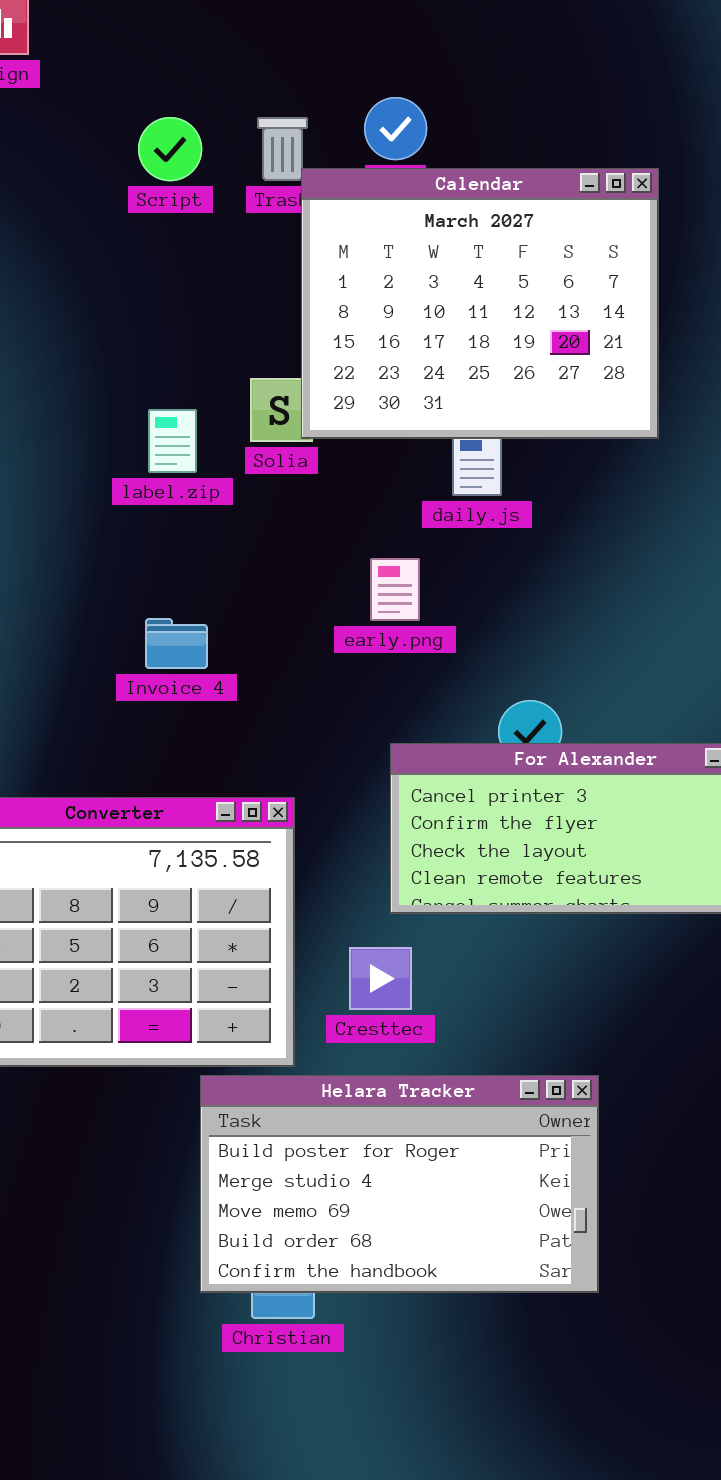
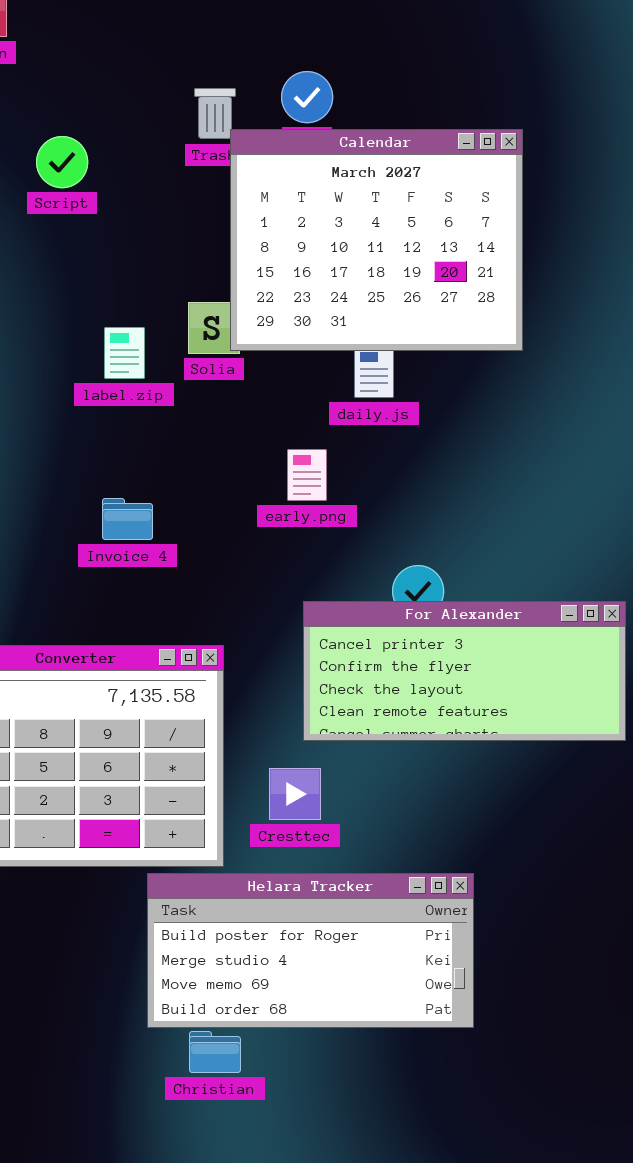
Script: [138,117,202,181] -> [36,136,88,188], moved
Helara Tracker: [200,1075,599,1293] -> [147,873,474,1028], resized

